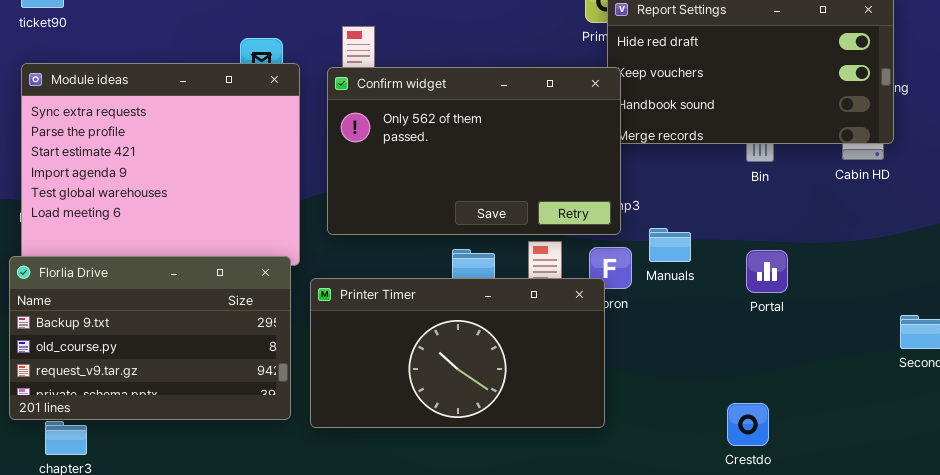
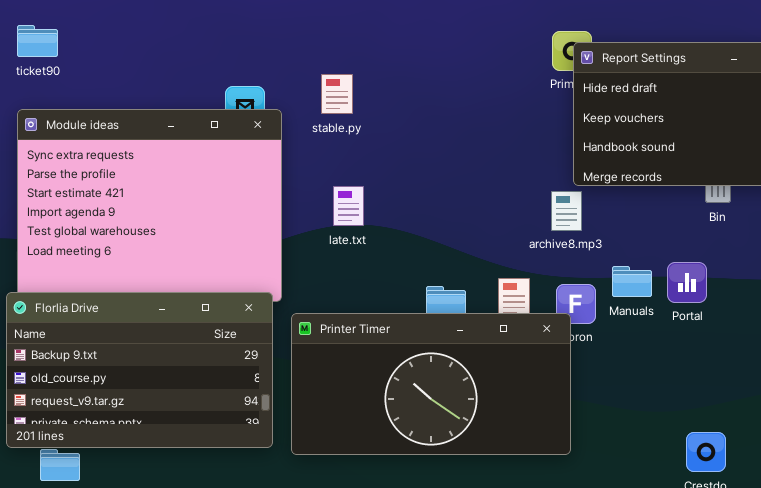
Confirm widget: [327,67,621,235] -> none, closed
Portal: [746,250,788,293] -> [667,262,707,303], moved

